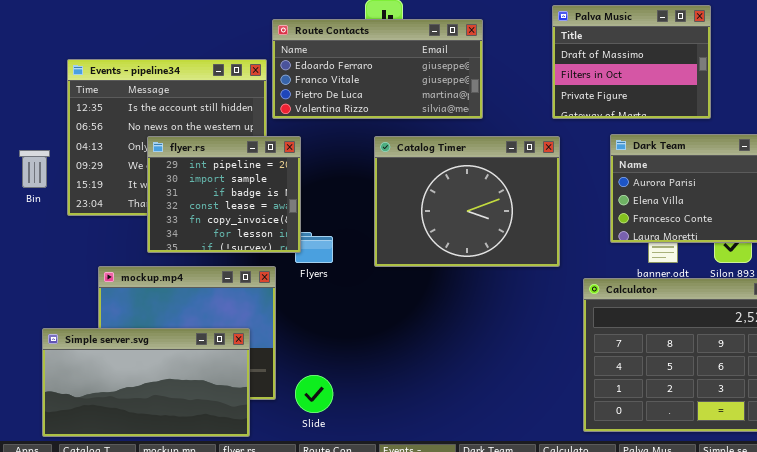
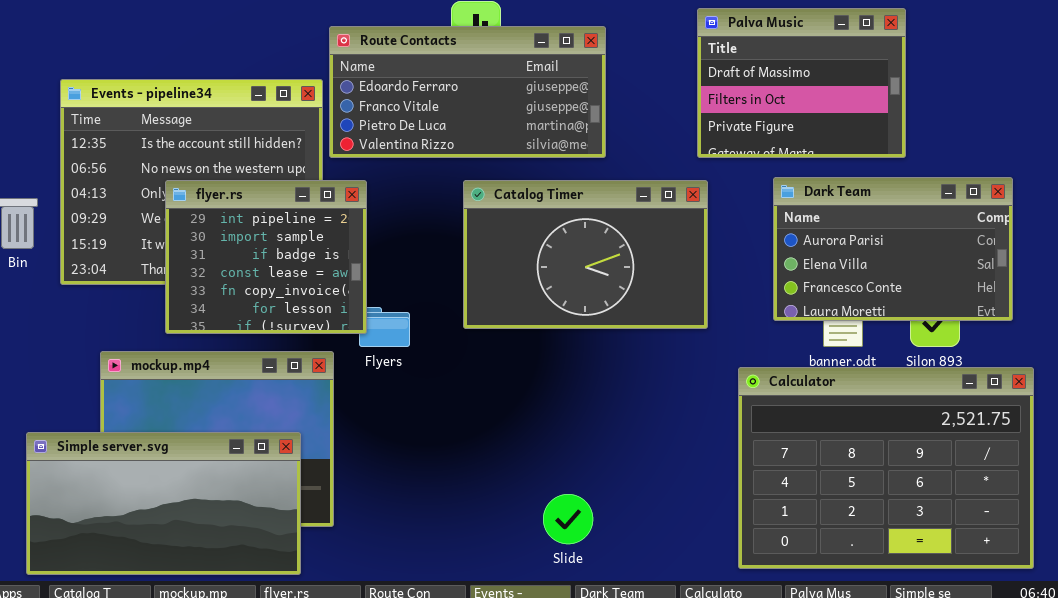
Catalog Timer: [374,136,560,267] -> [463,180,708,329], resized
Slide: [295,375,333,413] -> [543,494,593,544], moved

